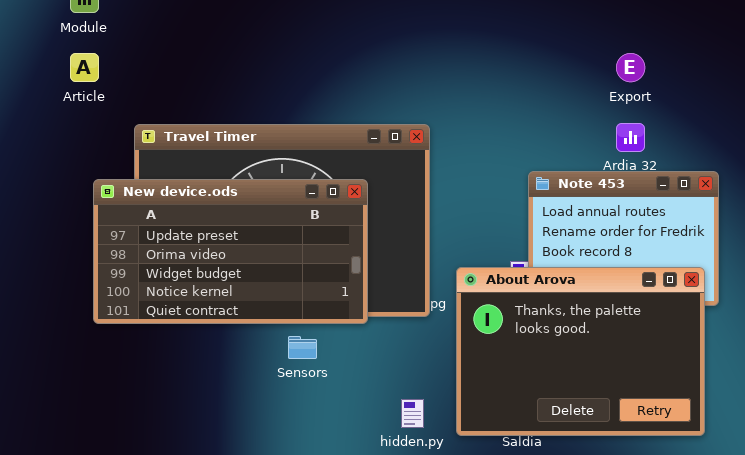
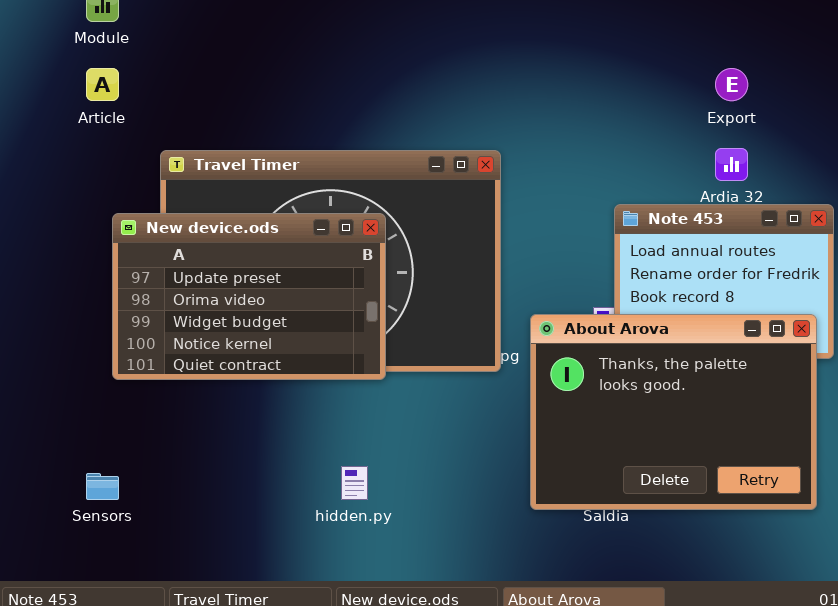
New device.ods: [93,179,368,324] -> [112,213,386,380], resized
Sensors: [288,336,317,359] -> [86,473,119,500], moved
hidden.py: [401,399,424,428] -> [341,466,368,500], moved

